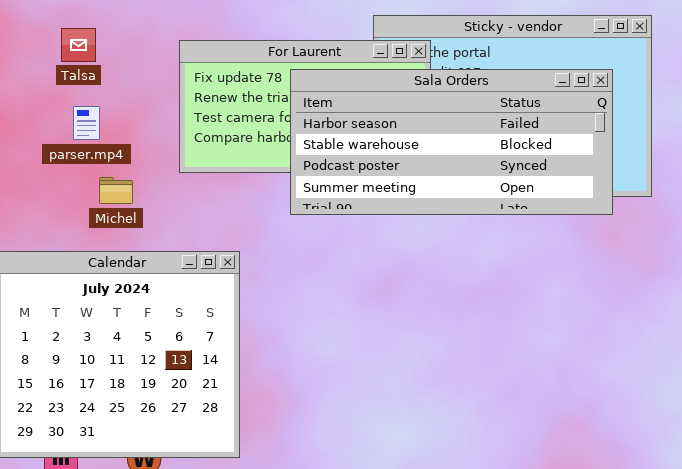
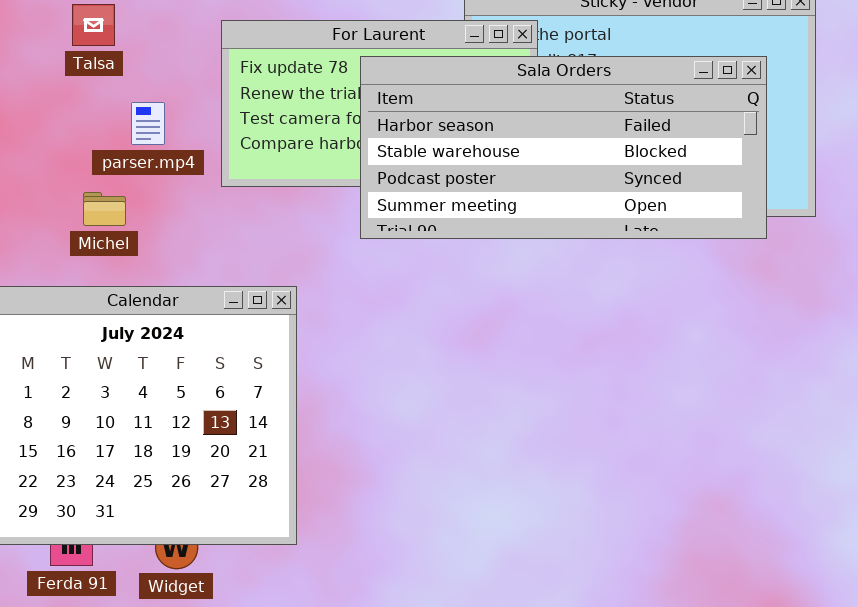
parser.mp4: [73,106,100,140] -> [131,102,165,145], moved
Michel: [99,177,133,204] -> [83,192,126,226], moved

